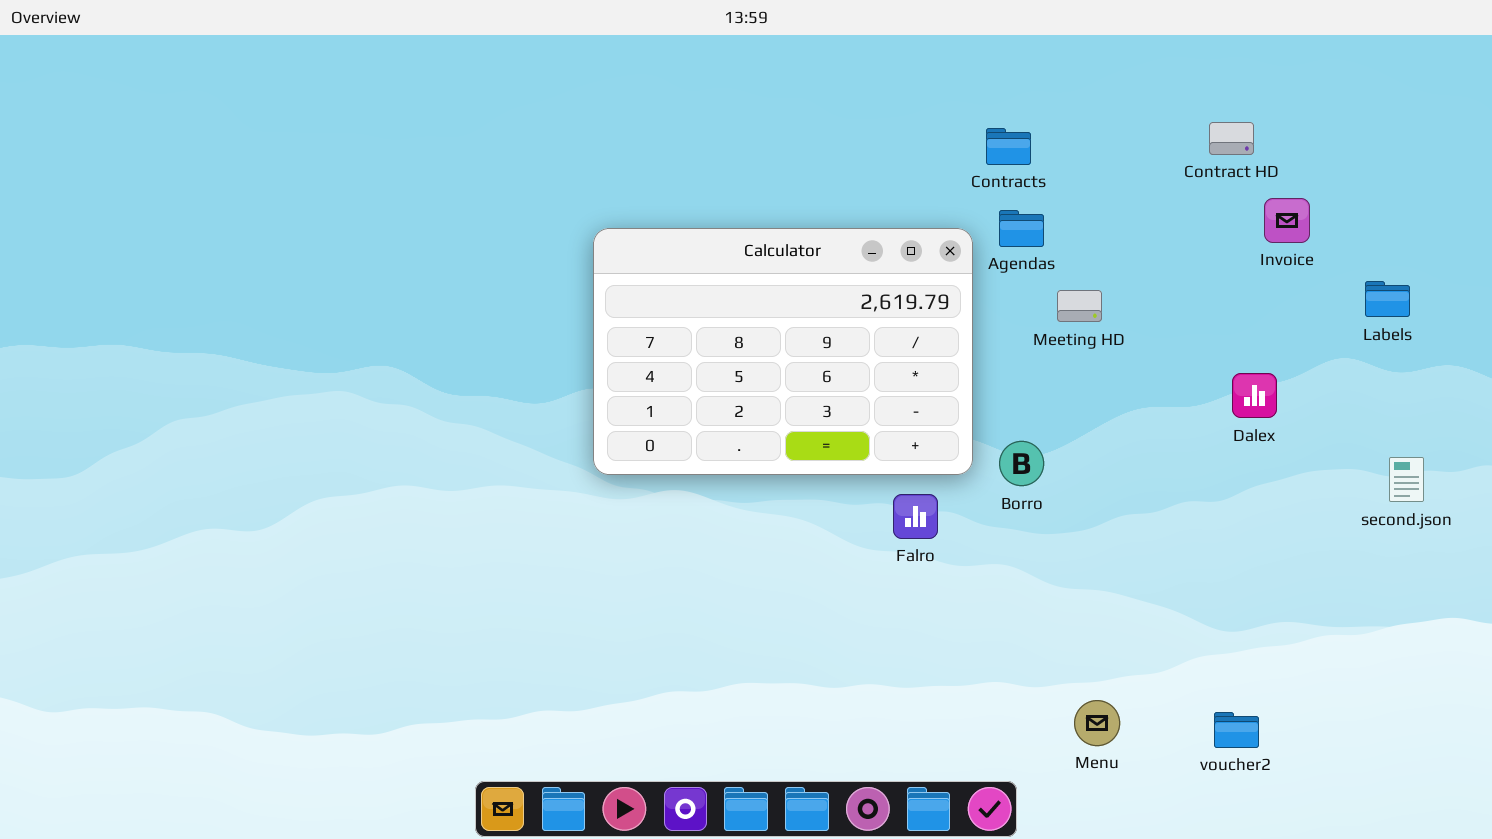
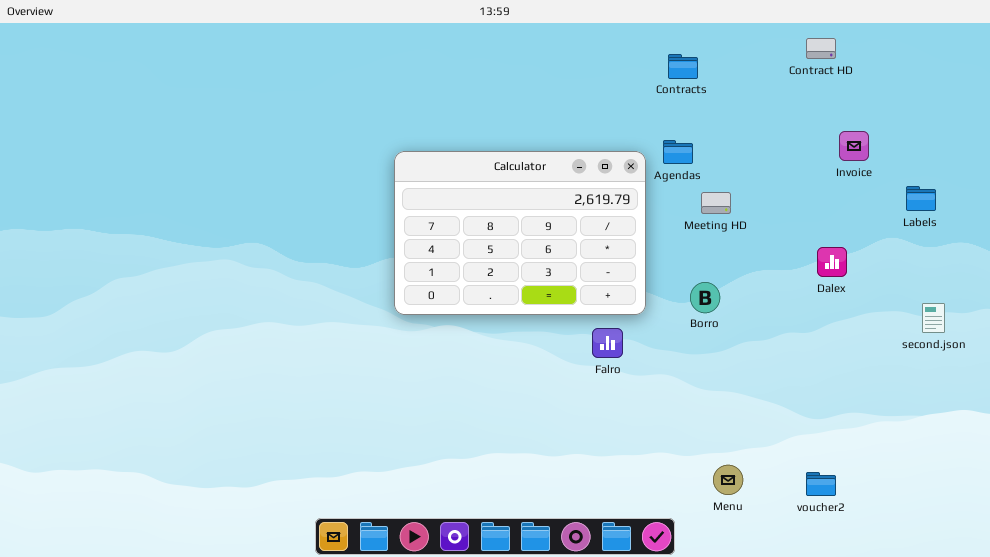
Contract HD: [1209,122,1254,155] -> [806,38,836,59], moved
Contracts: [986,128,1031,165] -> [668,54,698,79], moved
Borro: [999,441,1044,486] -> [690,282,720,313], moved

